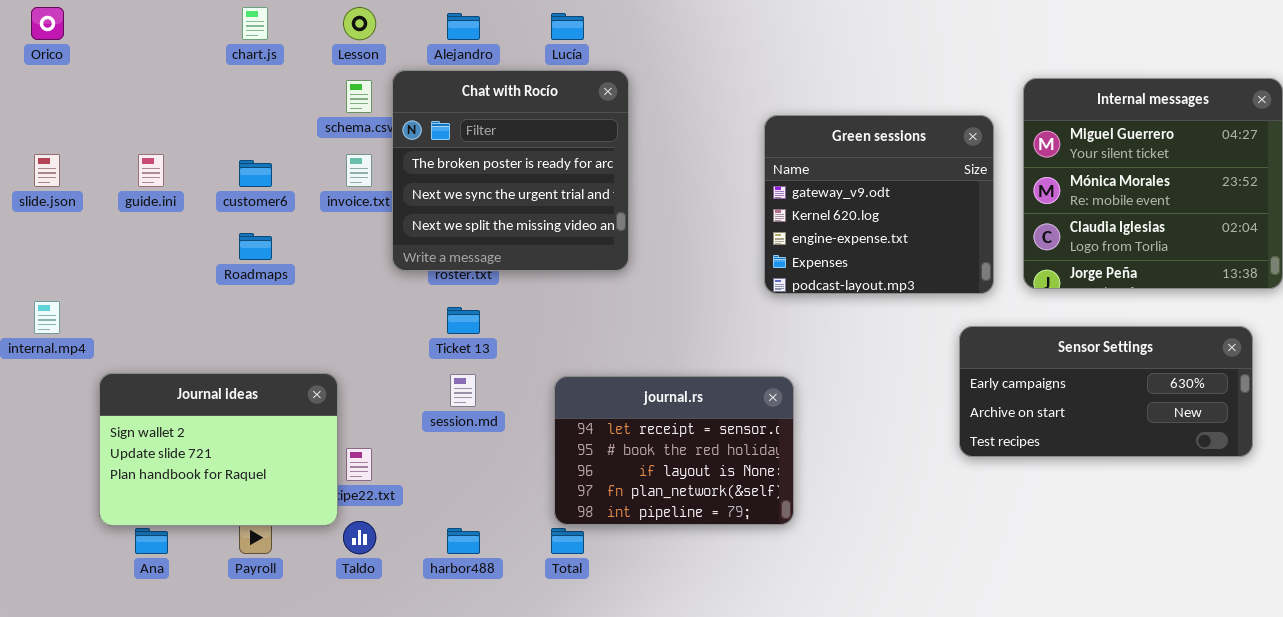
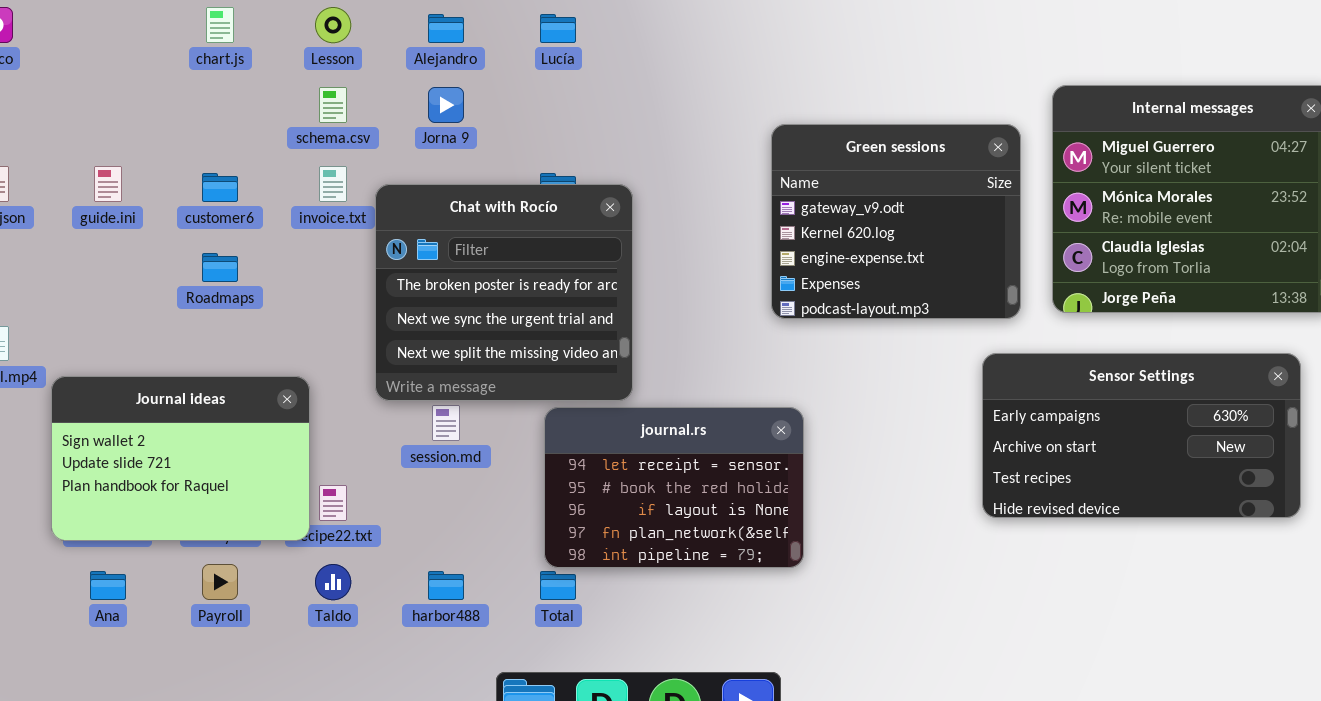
Chat with Rocío: [392,70,629,271] -> [375,184,633,401], moved
Sensor Settings: [959,326,1253,457] -> [982,353,1301,518], resized
Journal ideas: [99,373,338,526] -> [51,376,310,541], moved

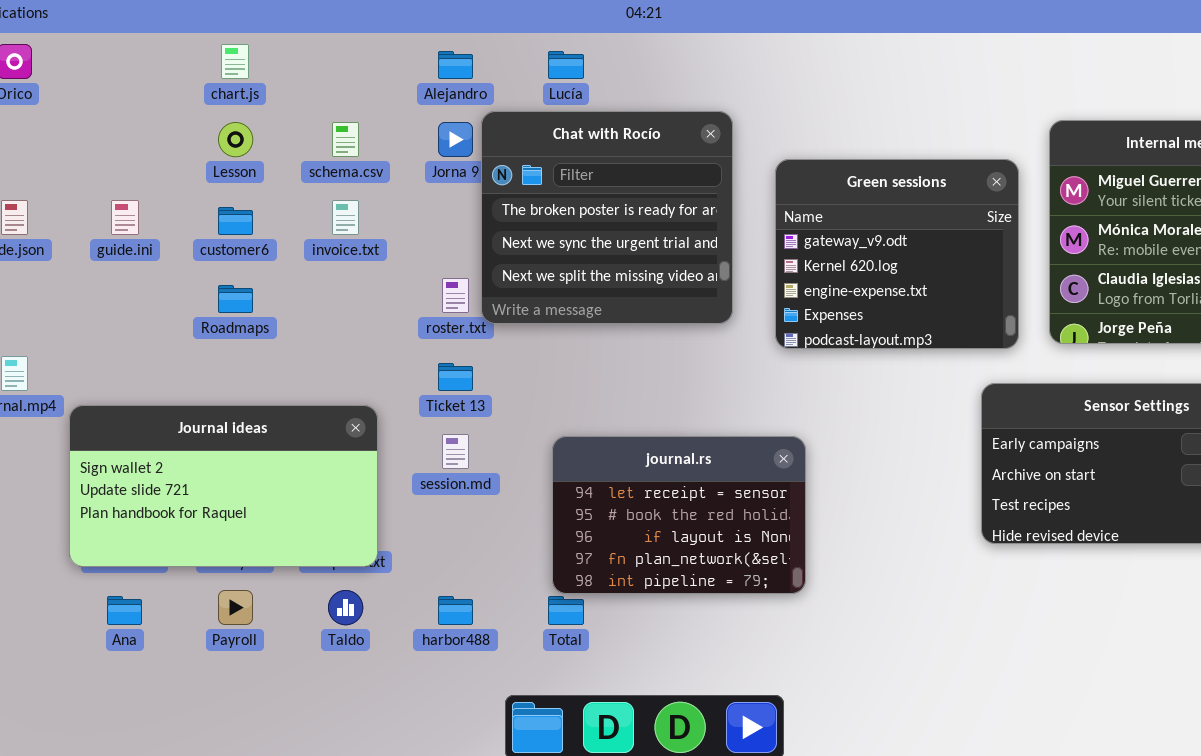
Lesson: [315,7,351,43] -> [218,122,253,157], moved
Chat with Rocío: [375,184,633,401] -> [481,111,733,324], moved
Journal ideas: [51,376,310,541] -> [69,405,378,567], resized

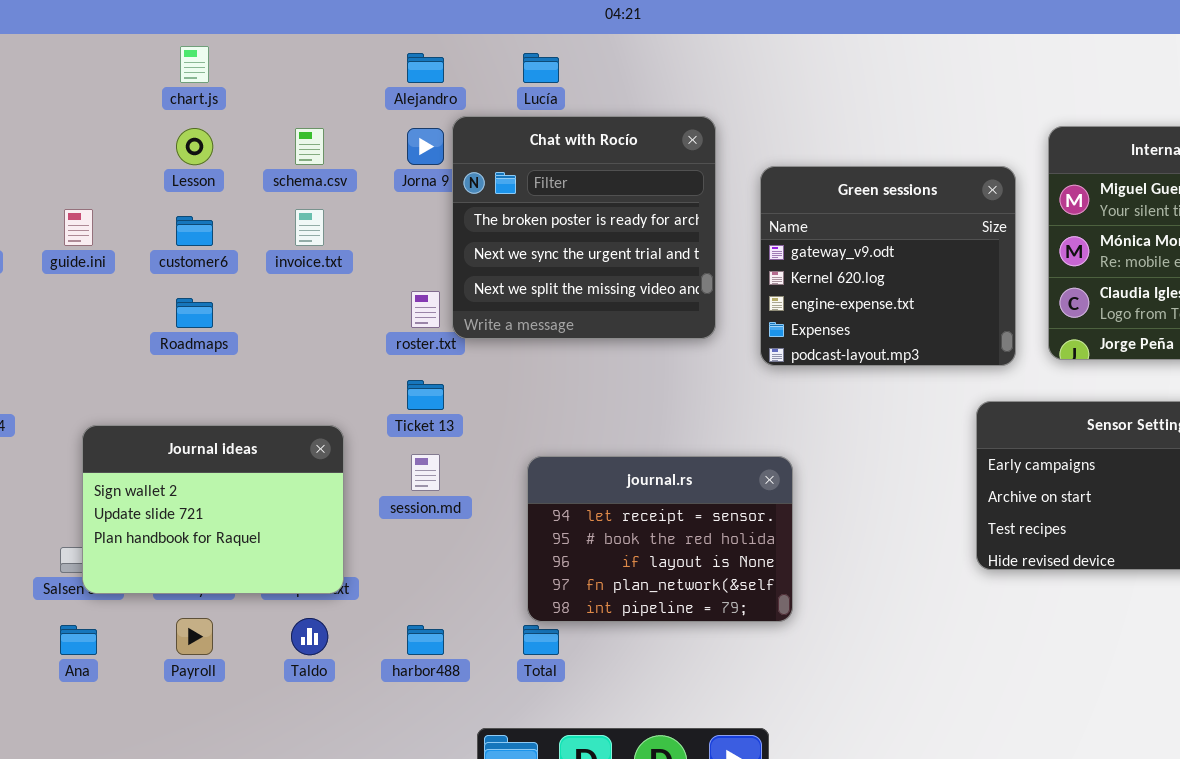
Journal ideas: [69,405,378,567] -> [82,425,344,594], resized

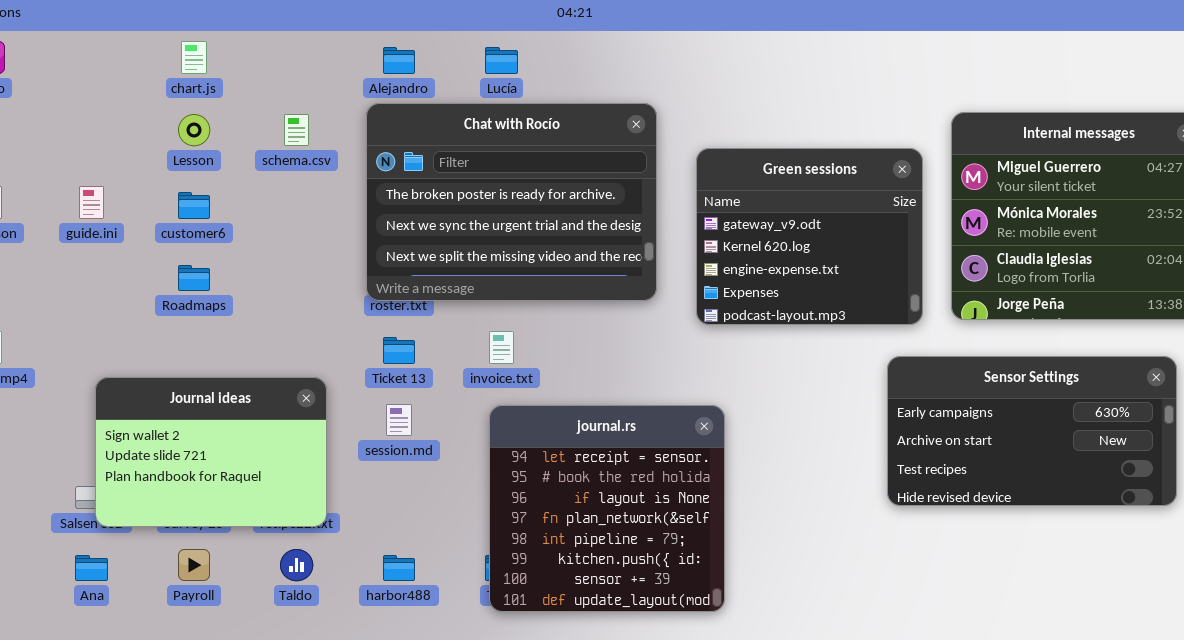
Chat with Rocío: [452,116,716,339] -> [366,103,657,301], resized
invoice.txt: [295,209,324,246] -> [489,331,514,364], moved
journal.rs: [527,456,793,622] -> [489,405,725,612], resized

